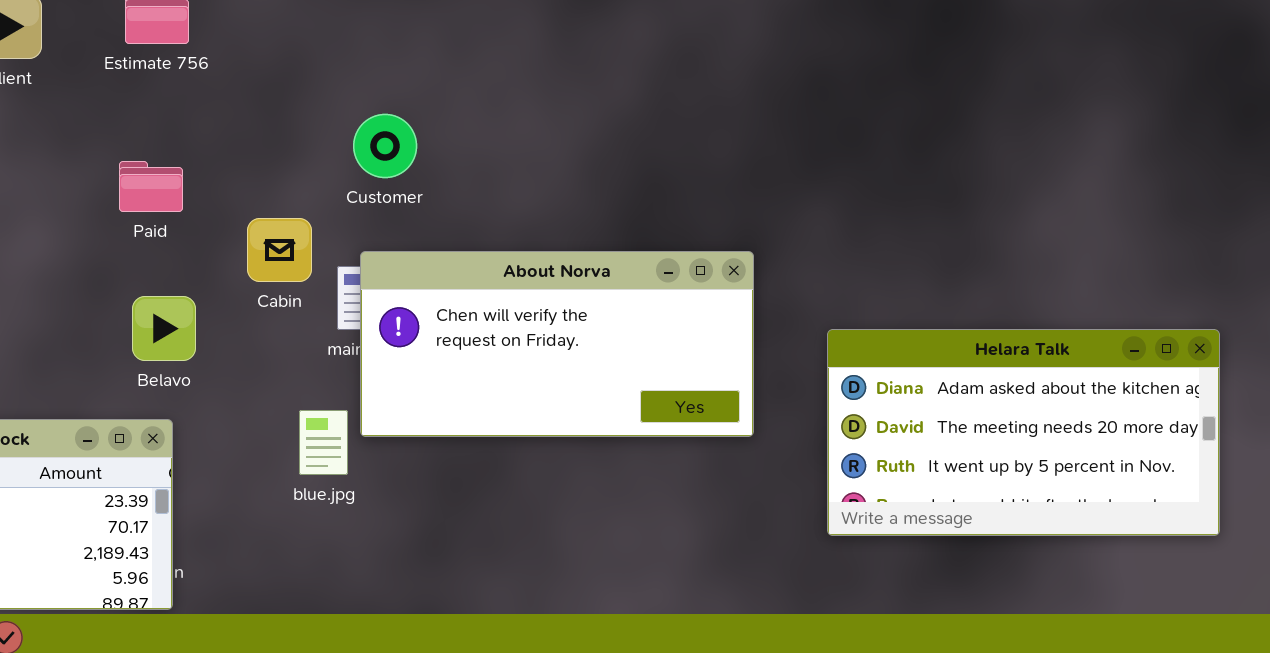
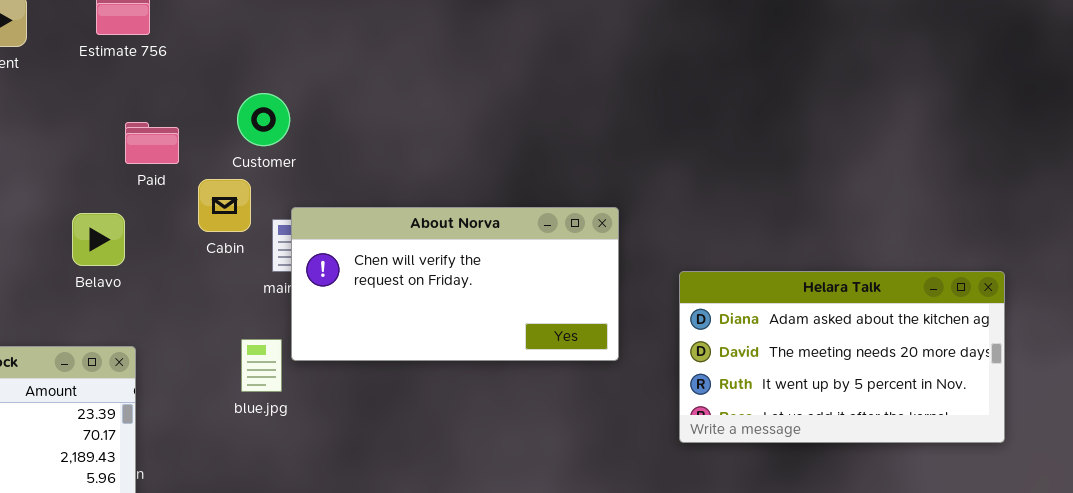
Customer: [353,114,417,178] -> [237,93,290,146], moved
Paid: [119,161,183,212] -> [125,122,179,164], moved
Belavo: [132,296,196,361] -> [72,213,125,266], moved

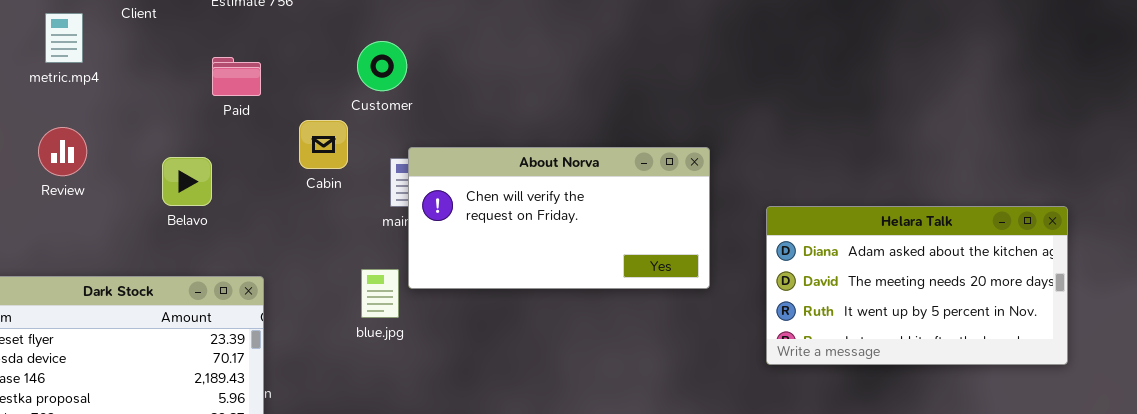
Paid: [125,122,179,164] -> [212,57,261,96], moved
Cabin: [198,179,251,232] -> [299,120,348,169], moved
Belavo: [72,213,125,266] -> [162,157,212,206], moved

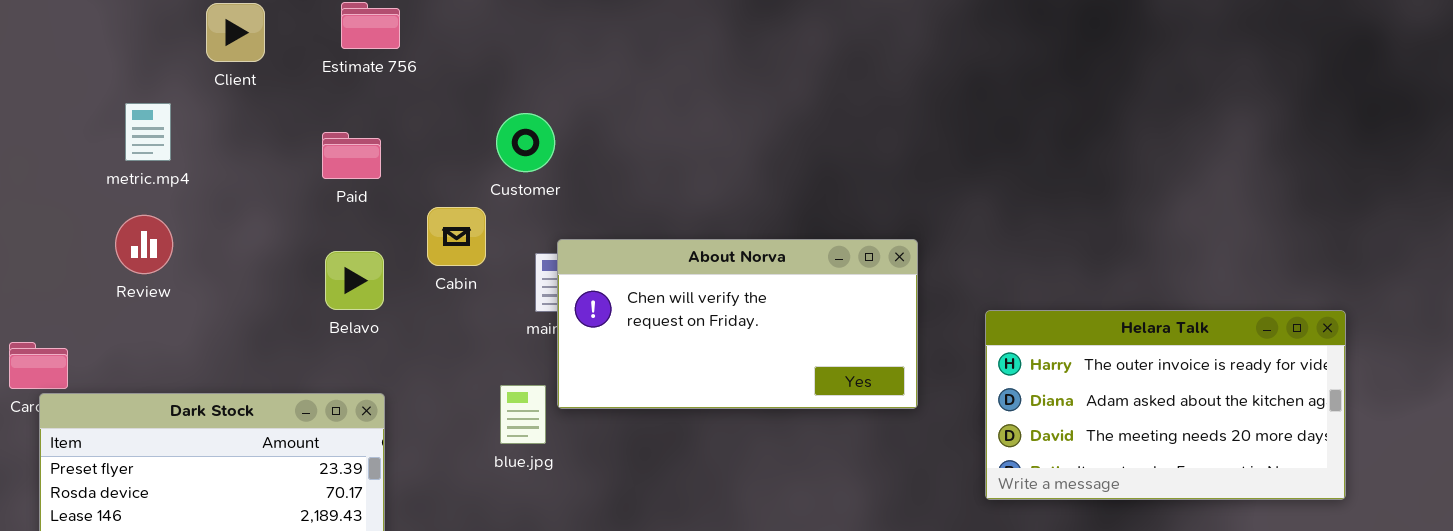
metric.mp4: [45,13,83,63] -> [125,103,171,161], moved
Belavo: [162,157,212,206] -> [325,251,384,310], moved
Helara Talk: [766,206,1068,365] -> [985,310,1346,500], scrolled up 1 row

